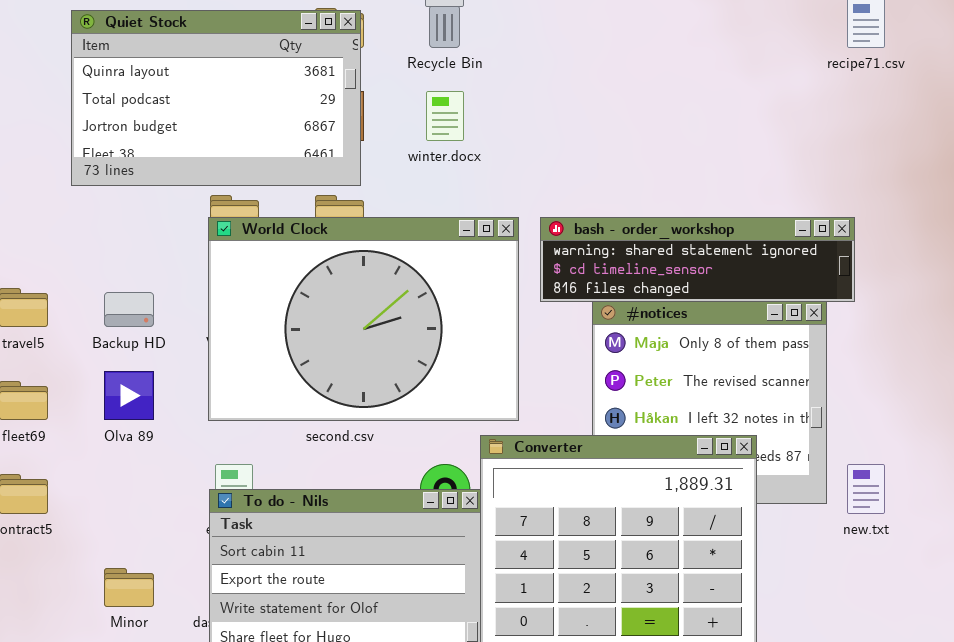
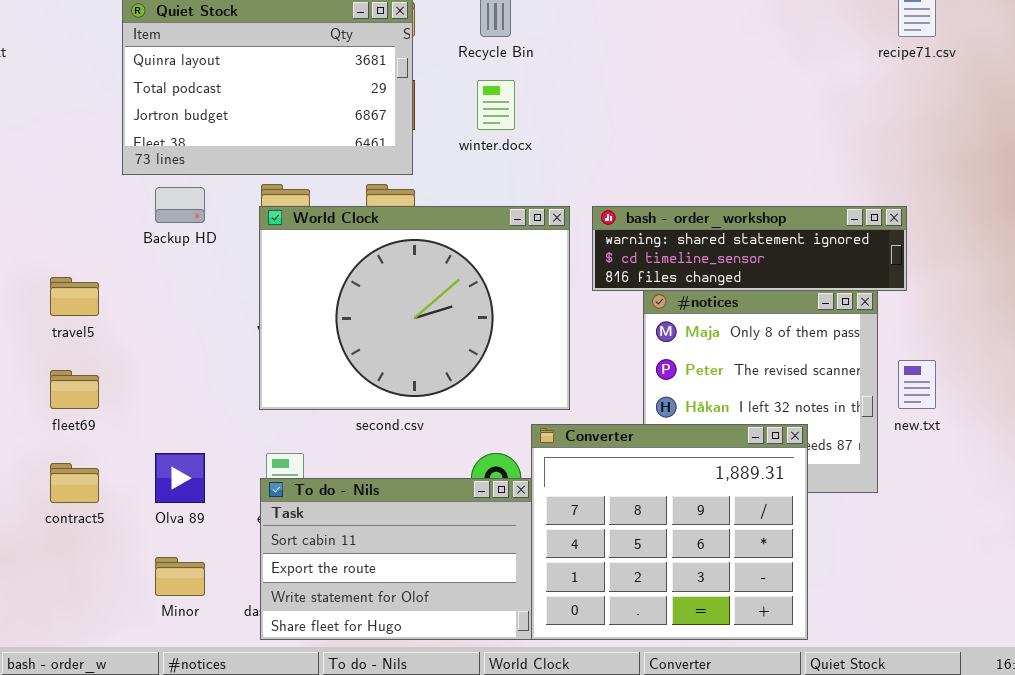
Backup HD: [104,292,154,327] -> [155,187,205,223], moved
Olva 89: [104,371,154,420] -> [155,453,205,503], moved
new.txt: [847,464,885,514] -> [898,360,936,409], moved

